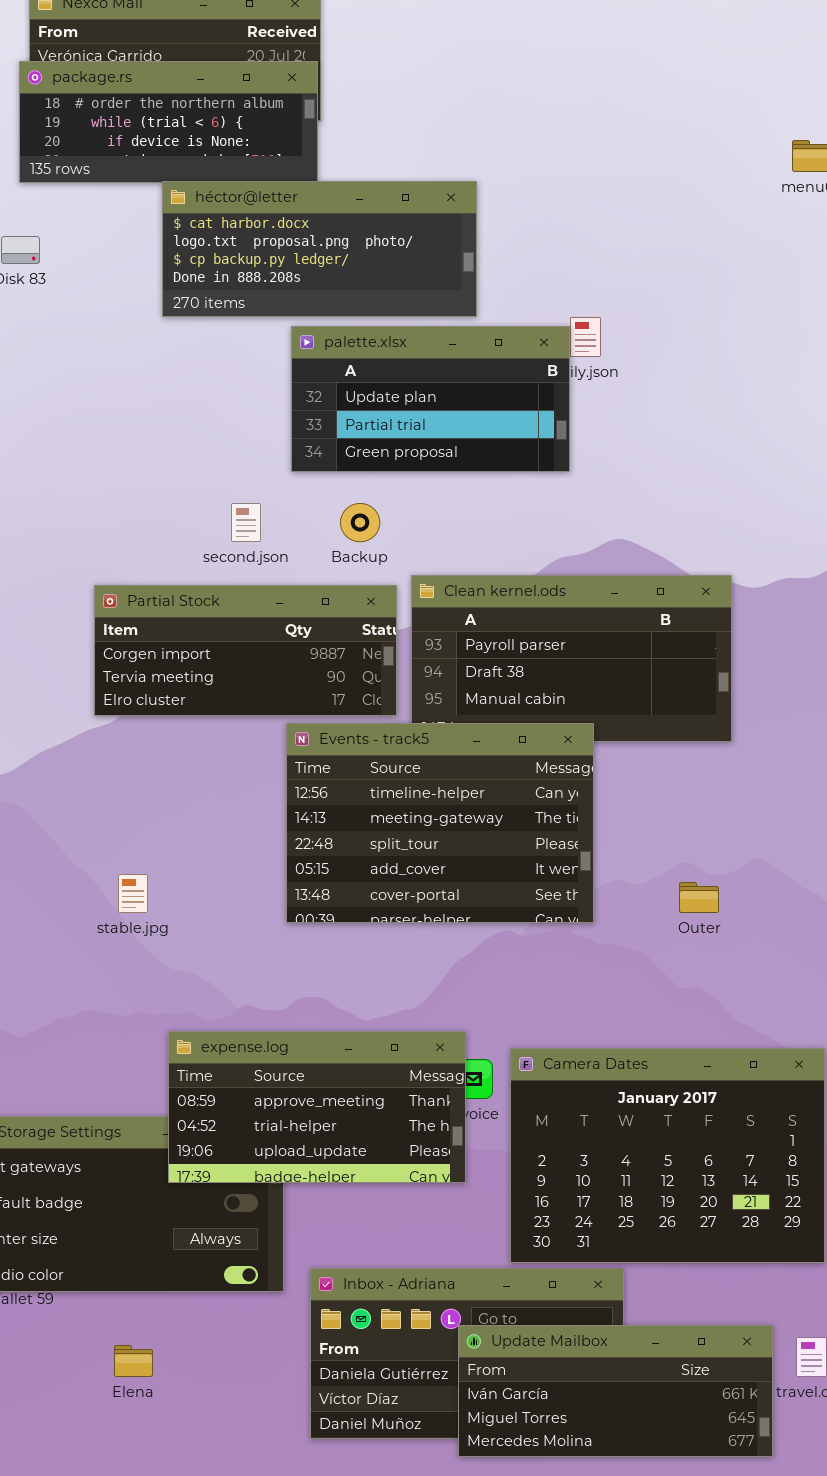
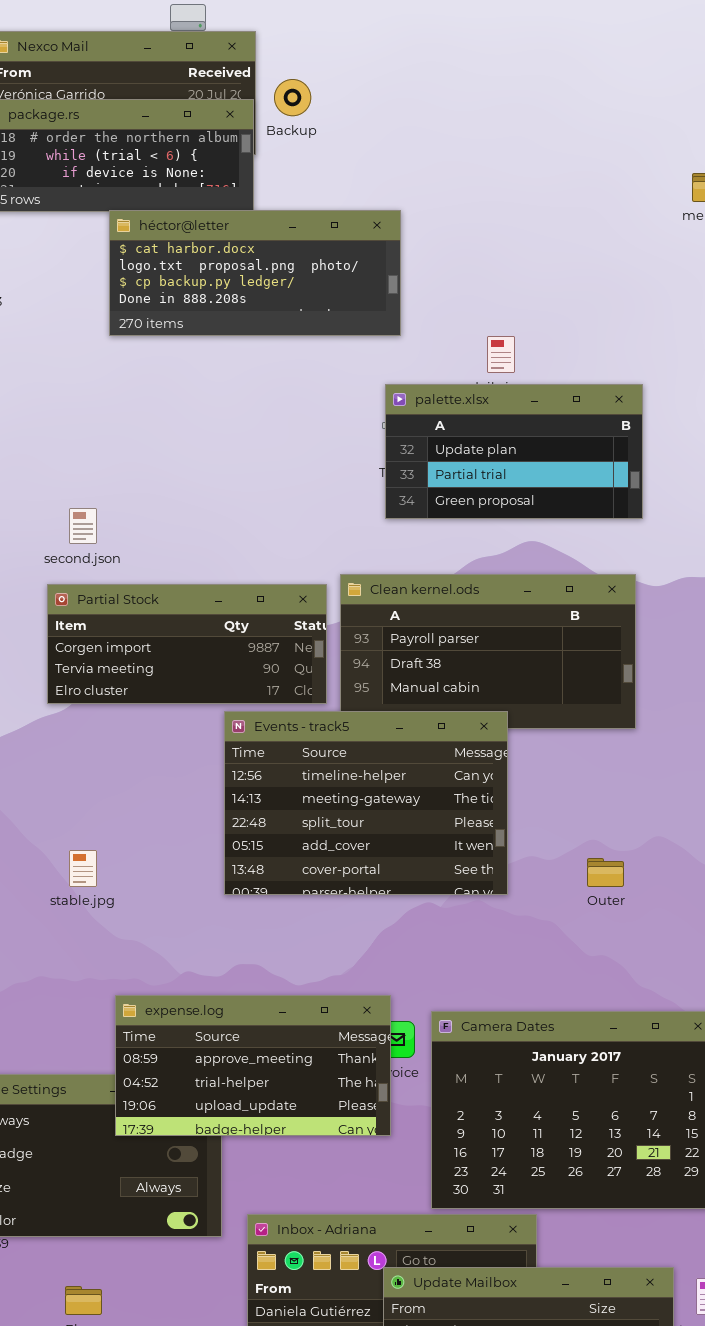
palette.xlsx: [291,326,570,472] -> [385,384,643,519], moved
second.json: [231,503,261,542] -> [69,508,97,544], moved
Backup: [340,503,380,542] -> [274,79,311,116], moved

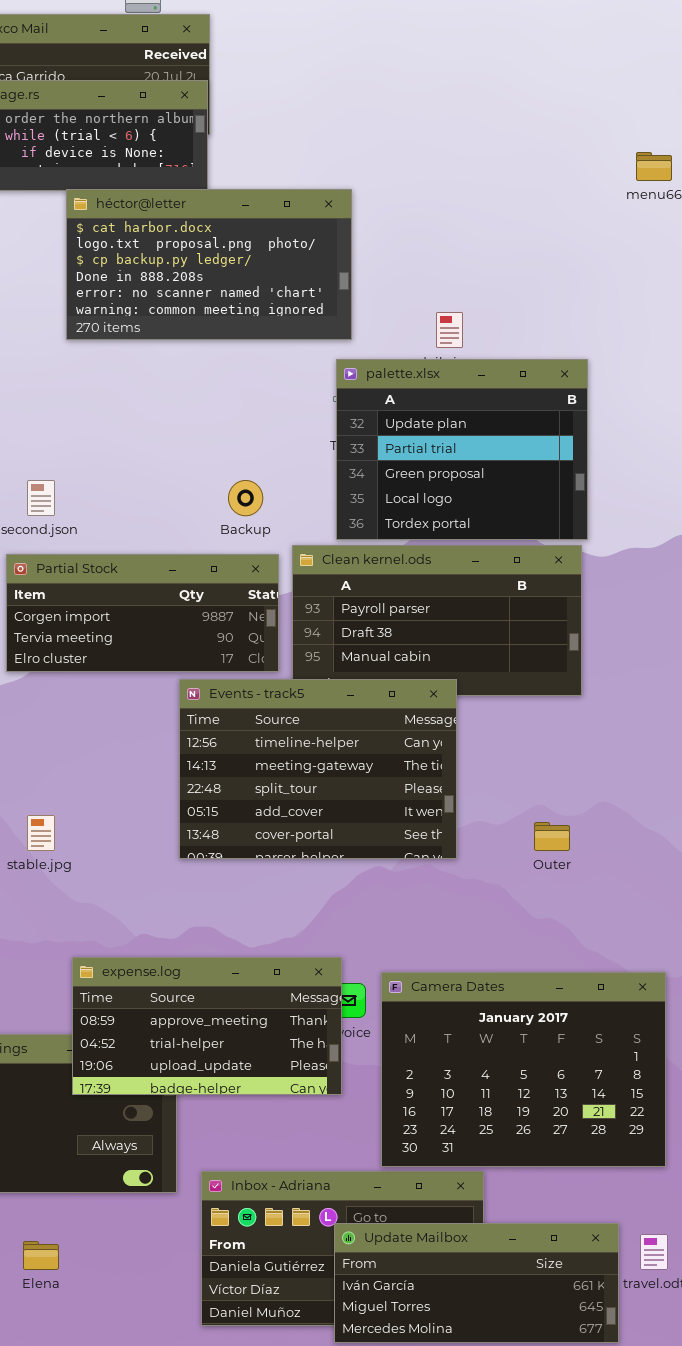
Backup: [274,79,311,116] -> [228,480,263,516], moved
héctor@letter: [109,210,401,336] -> [66,189,352,340], resized
palette.xlsx: [385,384,643,519] -> [336,359,588,540], resized

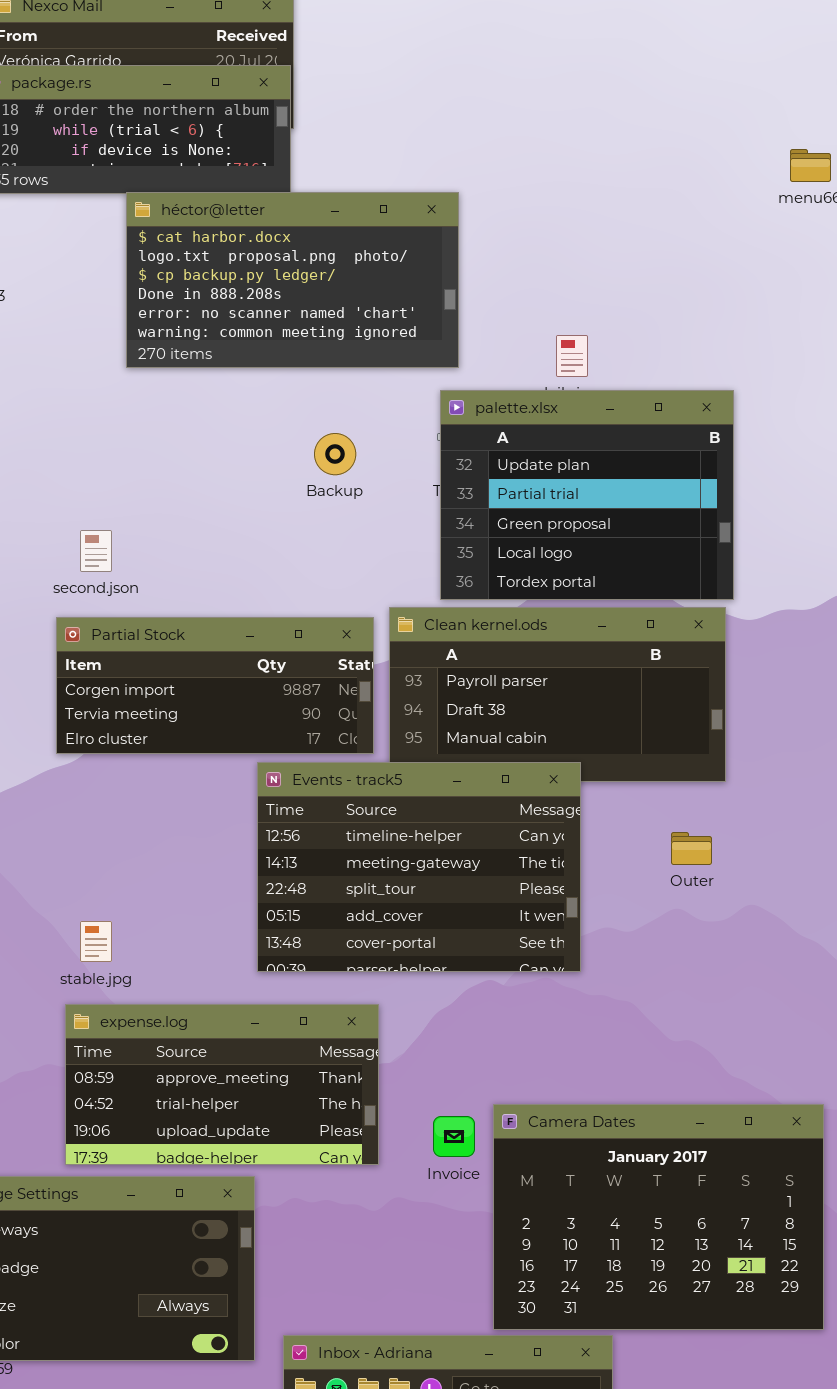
Backup: [228,480,263,516] -> [314,433,356,475], moved
Outer: [534,822,570,851] -> [671,832,712,865], moved
expense.log: [72,957,342,1095] -> [65,1004,379,1165], moved

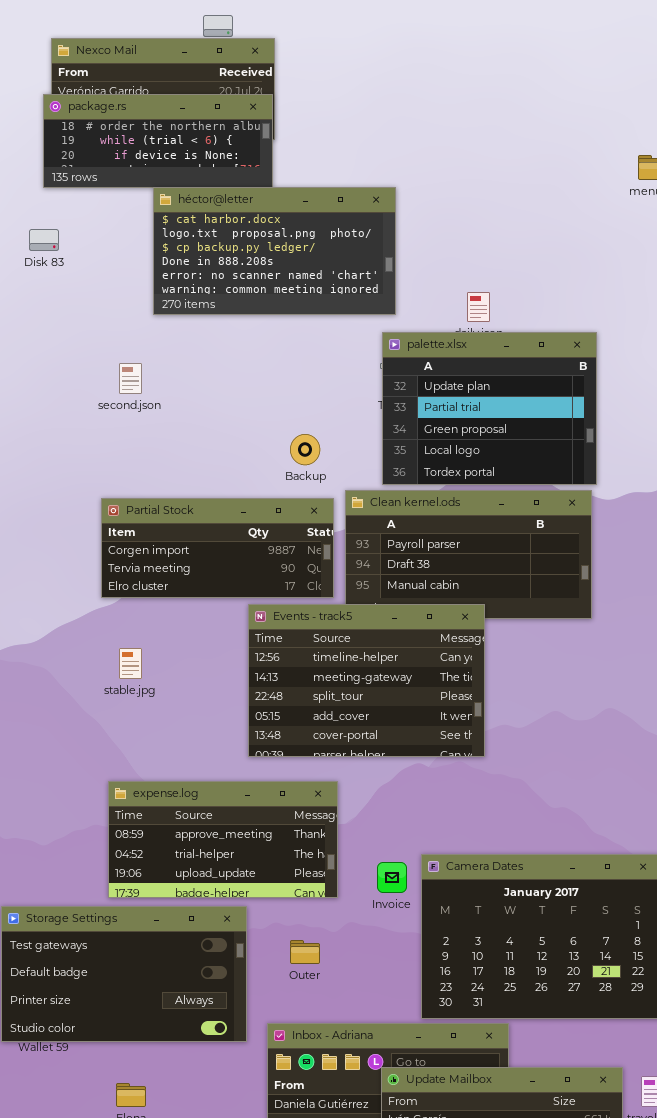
Backup: [314,433,356,475] -> [290,434,320,465], moved
second.json: [80,530,112,572] -> [119,363,142,394], moved
Outer: [671,832,712,865] -> [290,940,320,964], moved
stable.jpg: [80,921,112,962] -> [119,648,142,679], moved

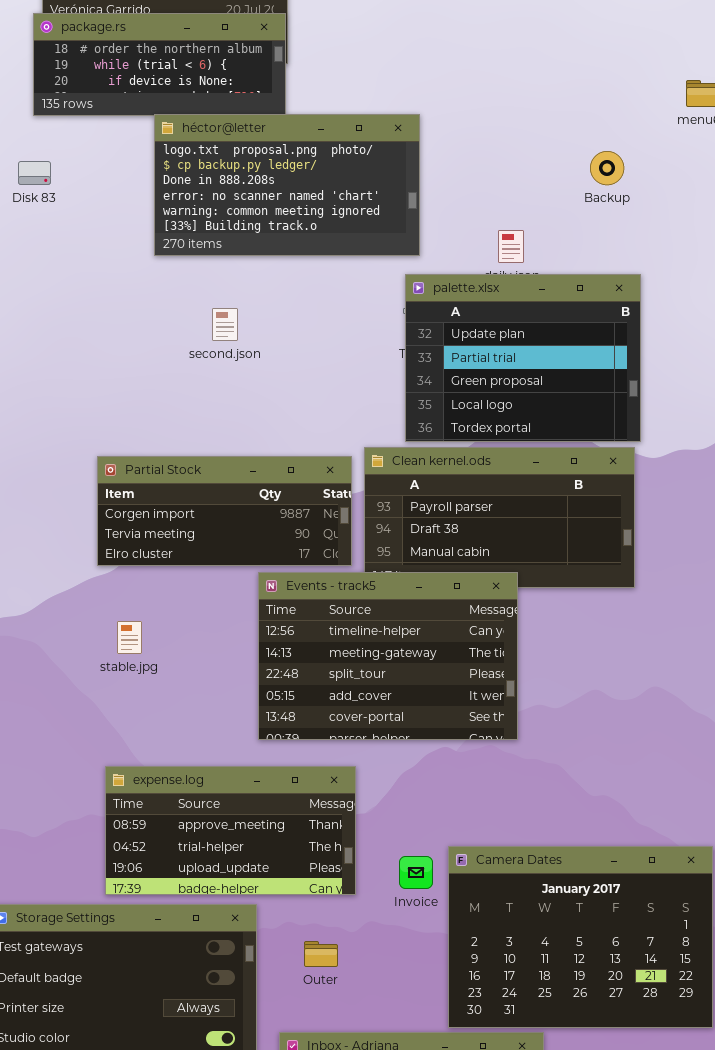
héctor@letter: [153,187,396,315] -> [154,114,420,256], scrolled down 1 row
second.json: [119,363,142,394] -> [212,308,238,341], moved
Backup: [290,434,320,465] -> [590,151,624,185], moved

